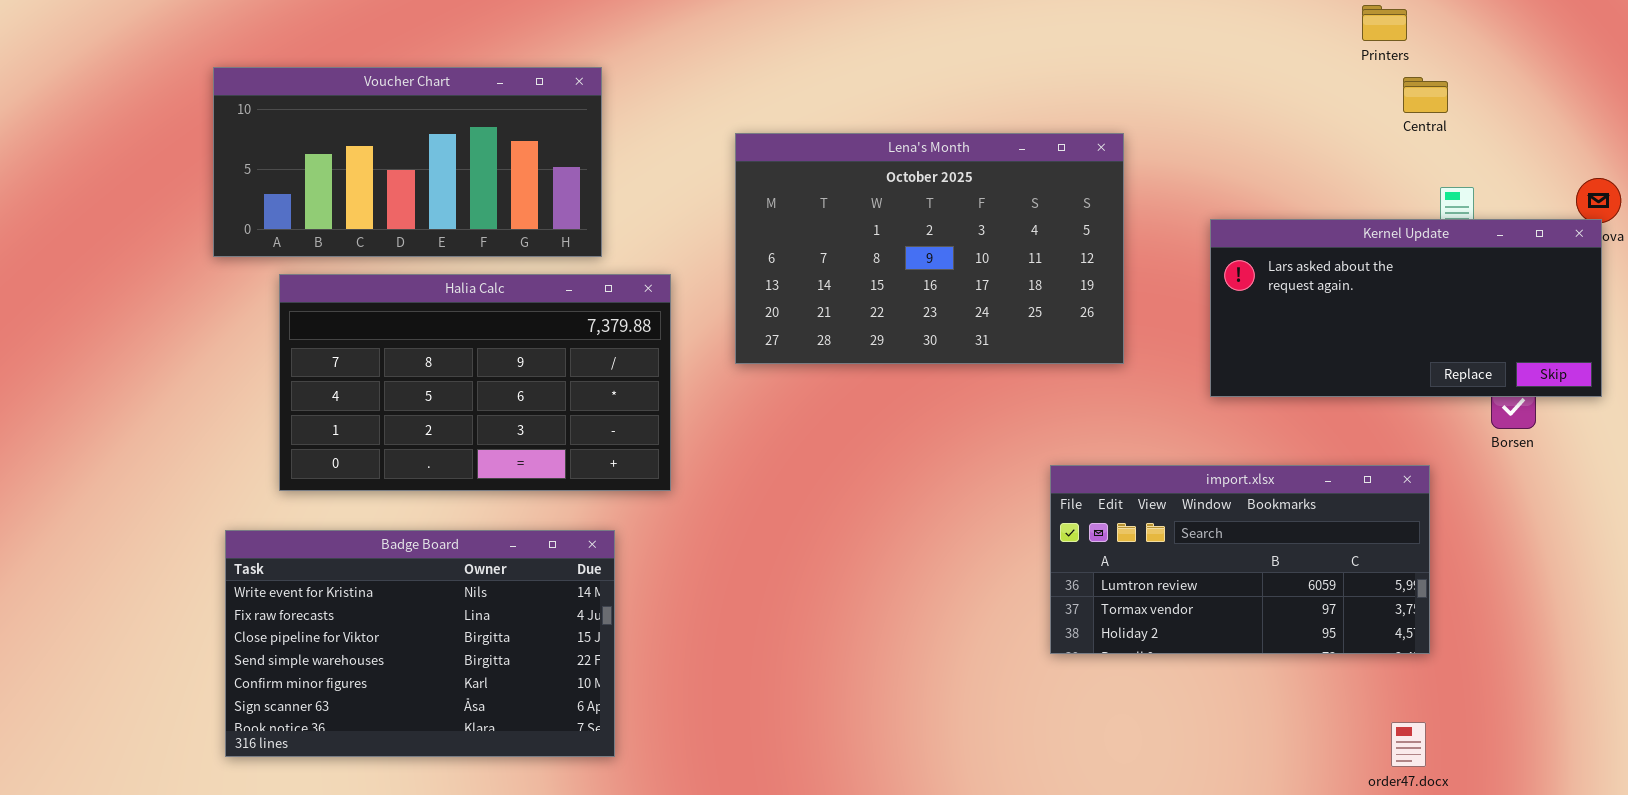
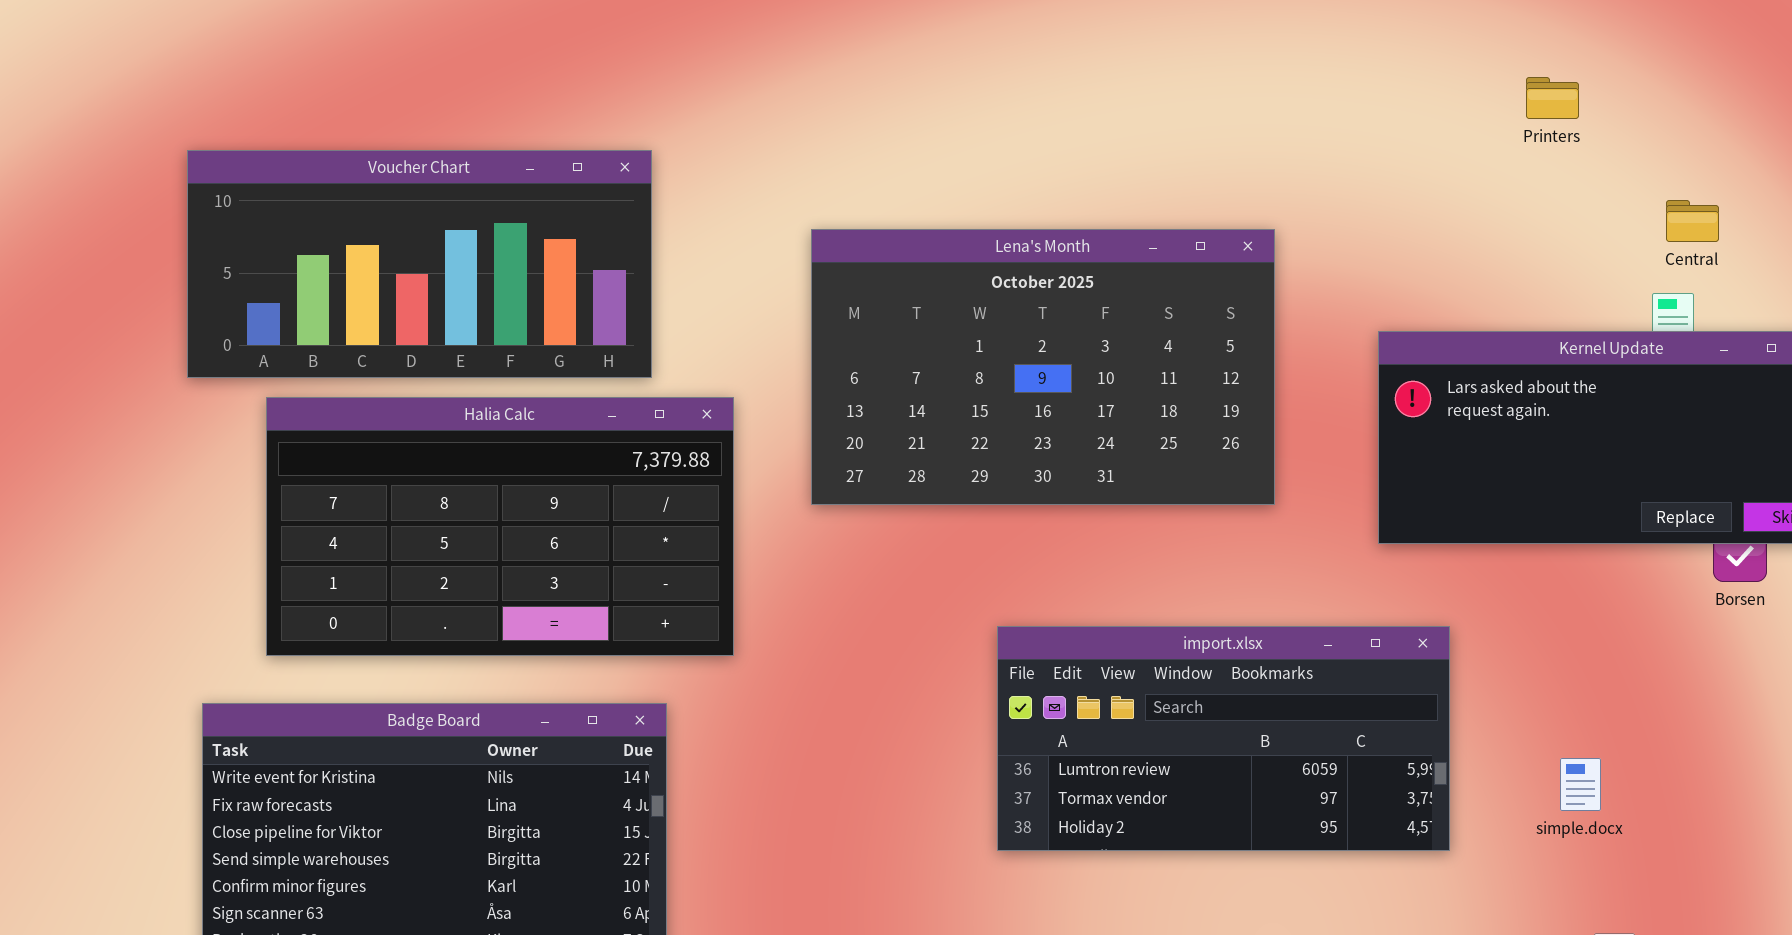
Printers: [1362,5,1407,41] -> [1526,77,1579,119], moved
Central: [1403,77,1448,113] -> [1666,200,1719,242], moved
import.xlsx: [1050,465,1430,654] -> [997,626,1450,851], moved

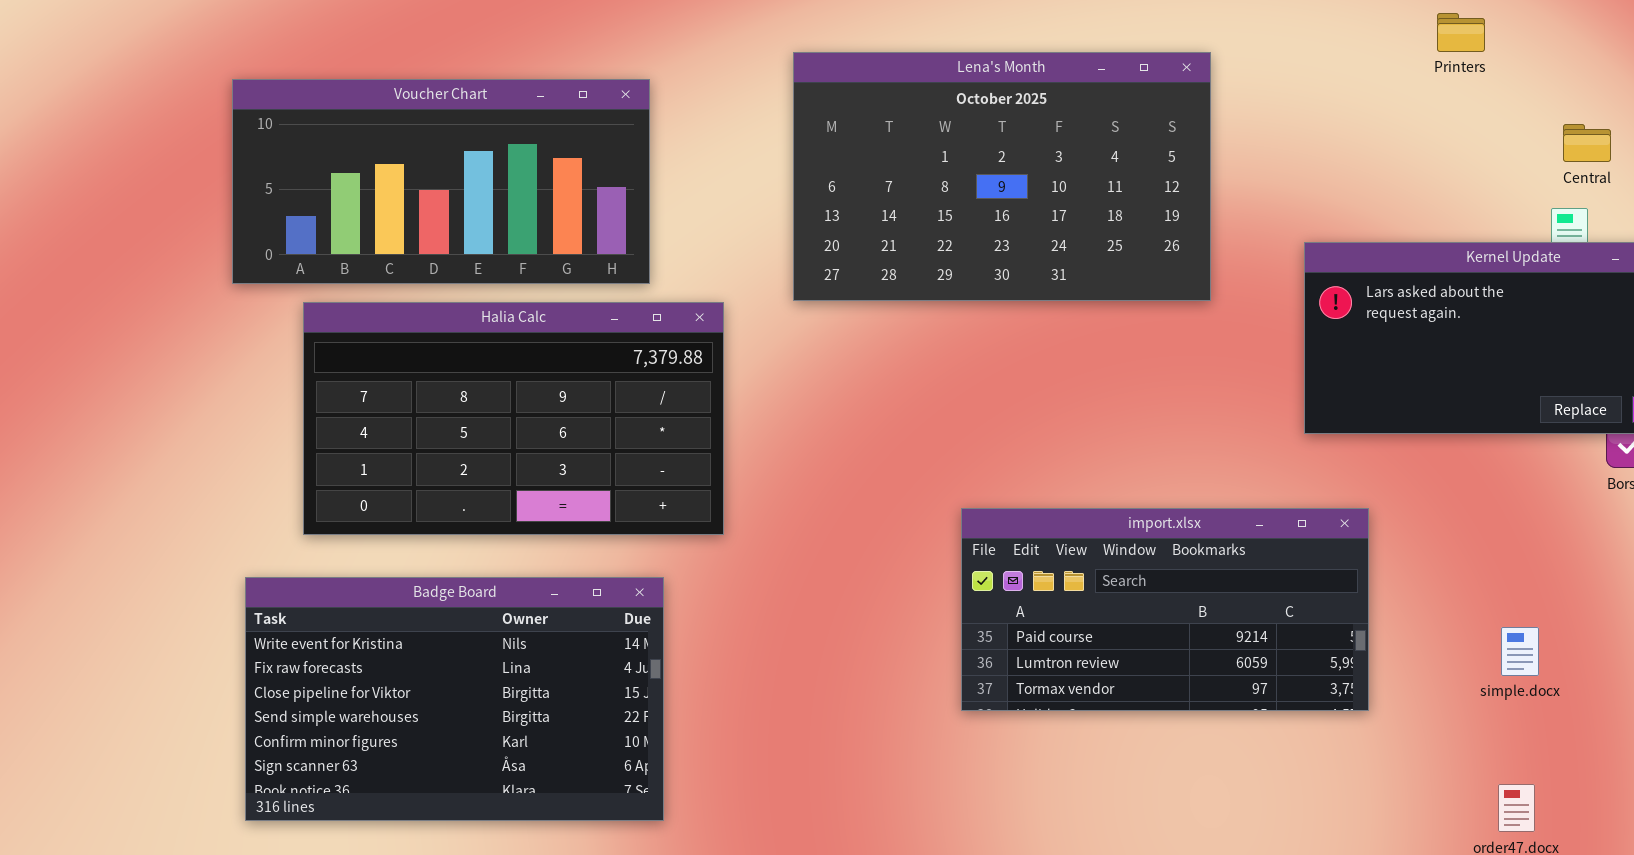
Lena's Month: [811,229,1275,505] -> [793,52,1211,301], moved
import.xlsx: [997,626,1450,851] -> [961,508,1369,711], scrolled up 1 row
simple.docx: [1560,758,1601,811] -> [1501,627,1539,676], moved

